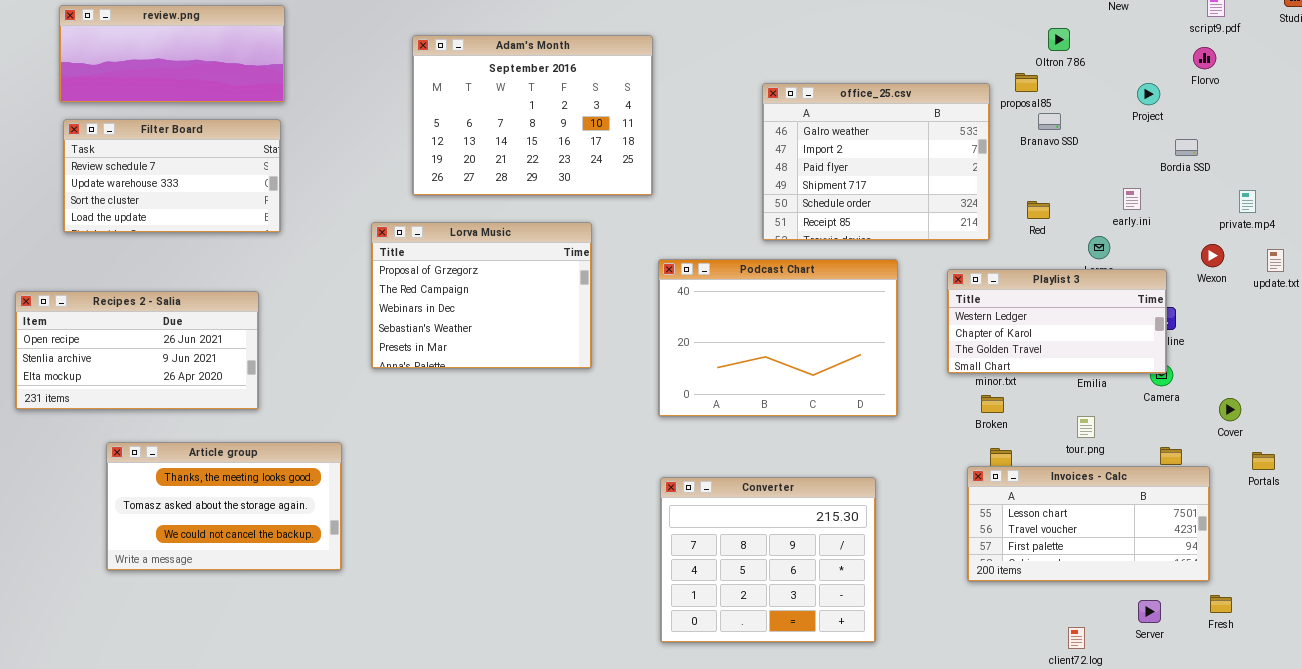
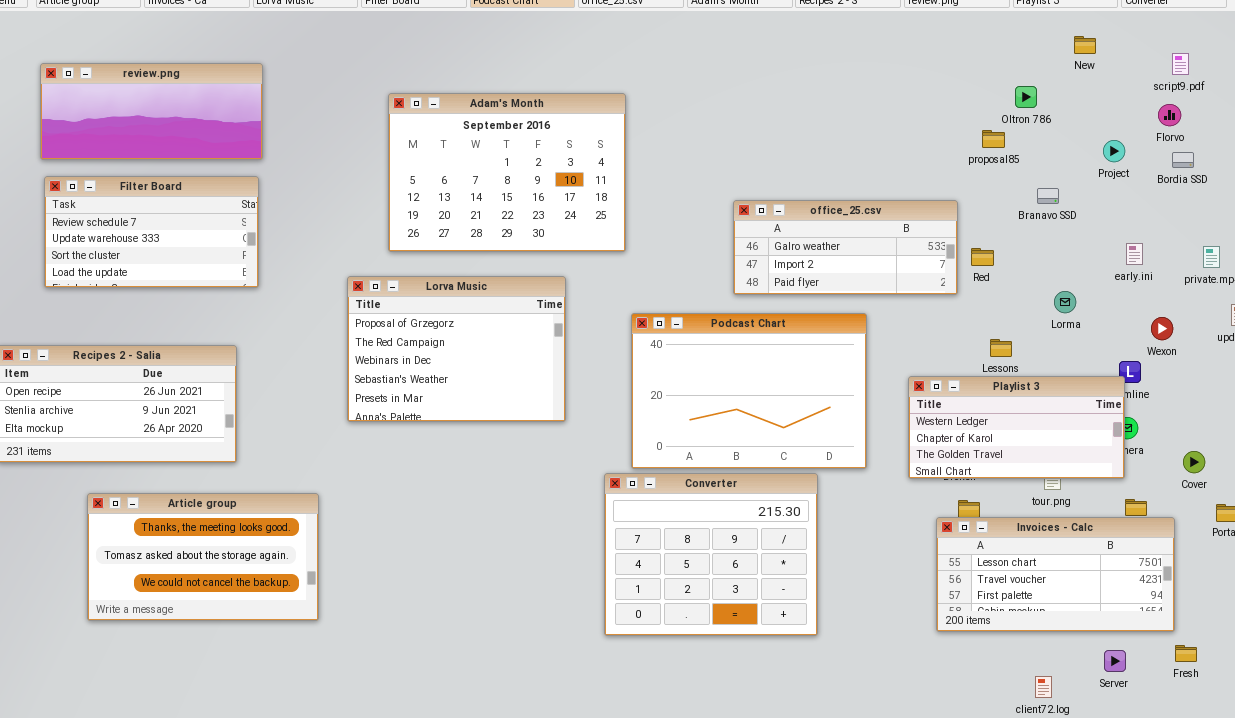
office_25.csv: [762,83,990,241] -> [733,200,958,295], resized
Branavo SSD: [1038,113,1061,130] -> [1037,188,1059,204], moved
Bordia SSD: [1175,139,1198,156] -> [1172,152,1194,168], moved
early.ini: [1123,188,1141,210] -> [1126,243,1143,265], moved
Red: [1027,201,1050,219] -> [971,248,994,266], moved
Wexon: [1201,244,1224,267] -> [1151,317,1173,340], moved
Playlist 3: [947,269,1167,374] -> [908,376,1125,479], moved
Converter: [660,477,876,643] -> [604,473,818,636], moved

